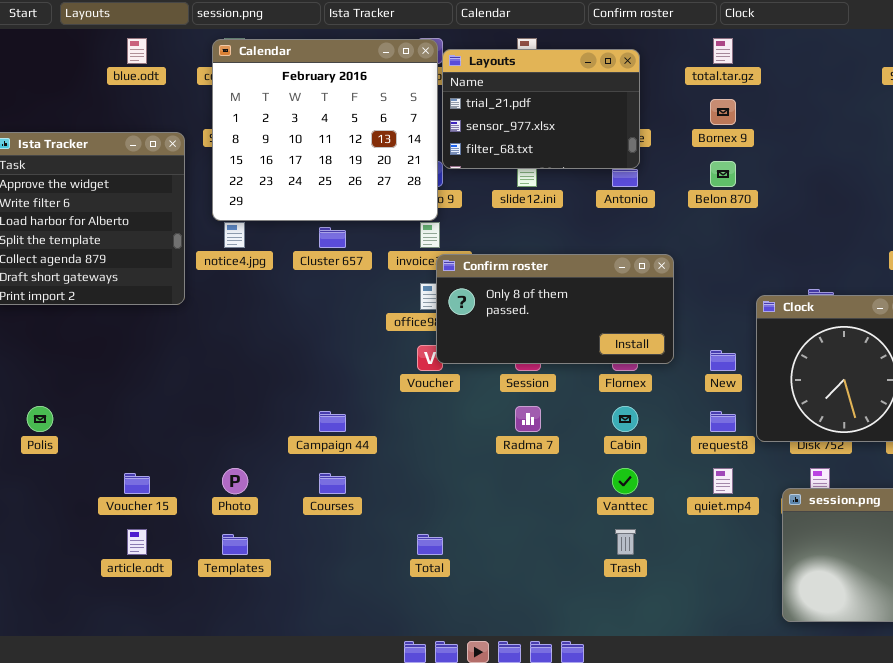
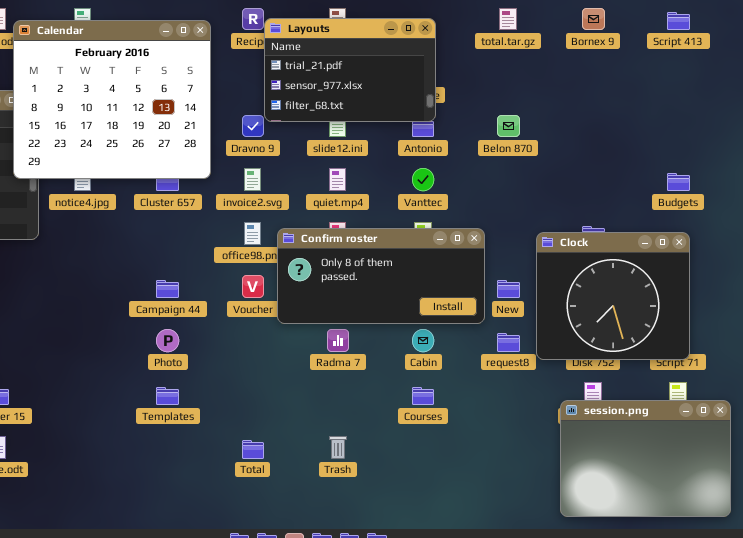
Calendar: [212,39,438,221] -> [13,20,211,179], moved
Bornex 9: [710,99,736,125] -> [582,8,605,30], moved
Confirm roster: [436,254,674,364] -> [277,228,485,324], moved
Campaign 44: [319,411,346,432] -> [156,280,179,298], moved
Photo: [222,468,248,494] -> [156,329,179,352], moved
Vanttec: [612,468,638,494] -> [412,168,434,191], moved
quiet.mp4: [713,468,733,494] -> [329,168,346,191], moved
Courses: [319,473,346,494] -> [412,387,434,405], moved
Trash: [615,529,636,555] -> [329,436,347,459], moved
Templates: [222,534,248,555] -> [156,387,179,405], moved

